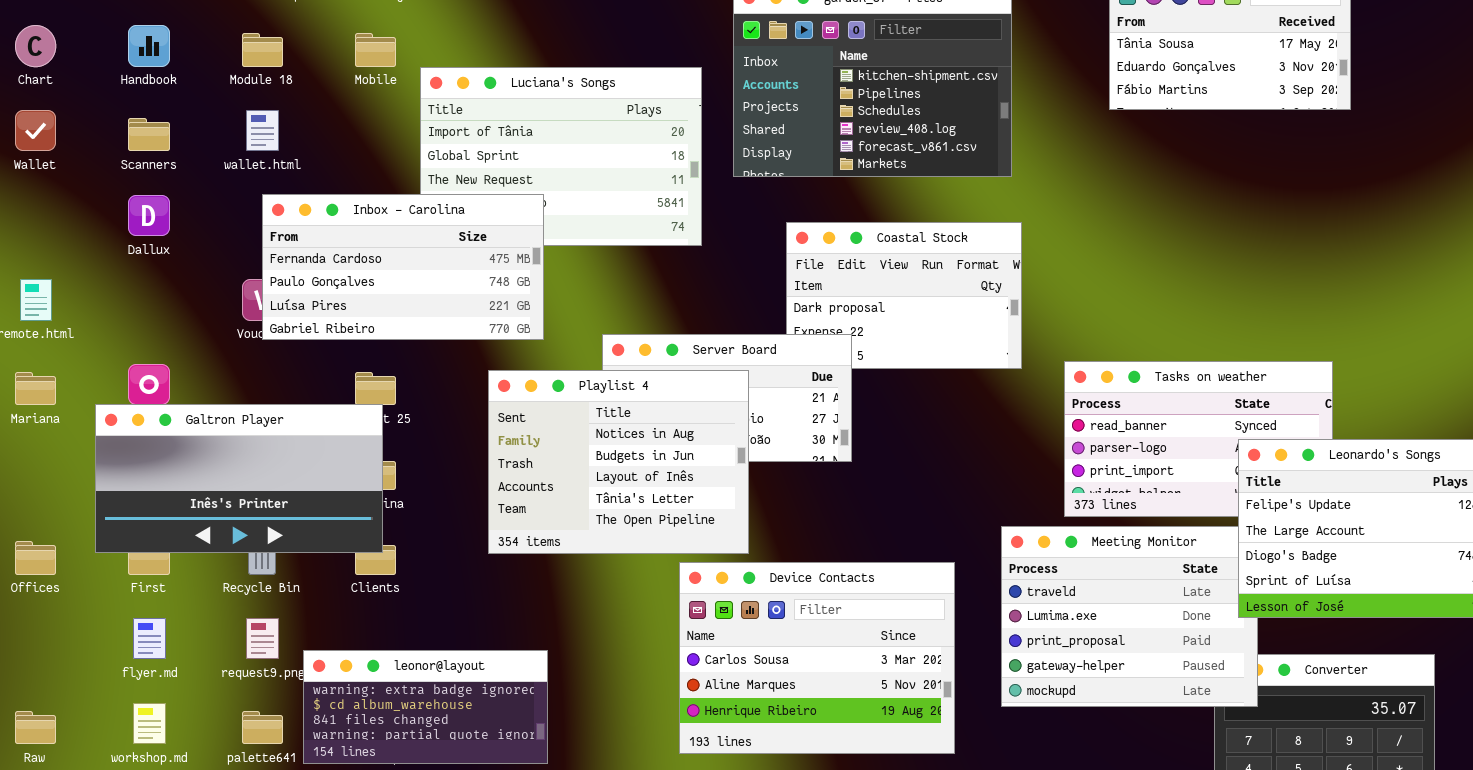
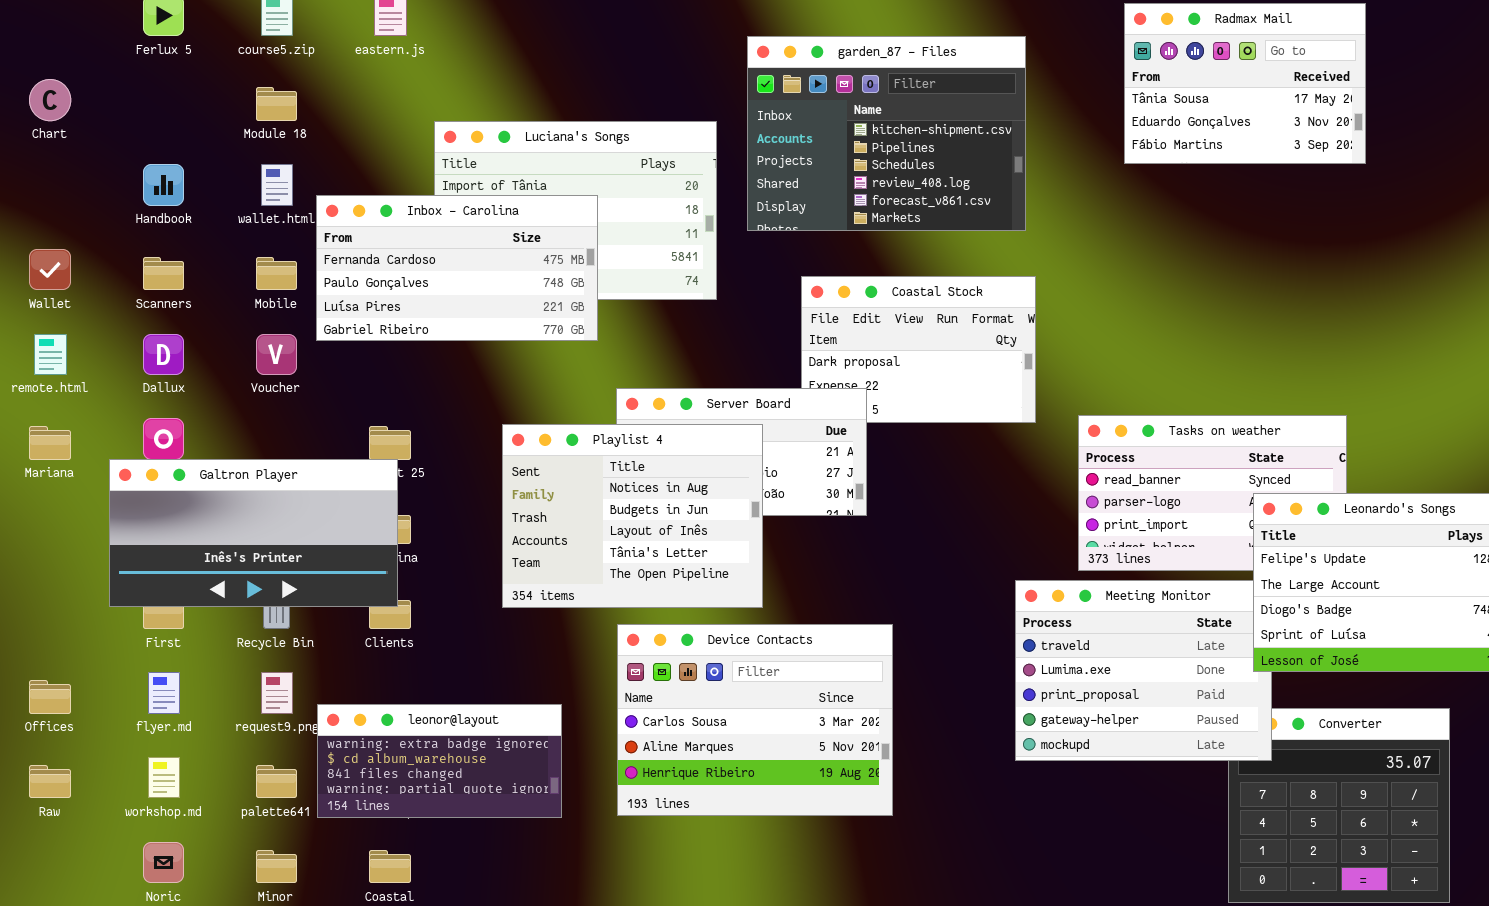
Handbook: [128,25,170,67] -> [143,164,184,206], moved
Mobile: [355,33,396,67] -> [256,257,297,290], moved
Wallet: [15,110,56,151] -> [29,249,71,290], moved
Scanners: [128,118,170,151] -> [143,257,184,290], moved
Inbox - Carolina: [262,194,544,340] -> [316,195,598,341], moved
Dallux: [128,195,170,236] -> [143,334,184,375], moved
Offices: [15,541,56,575] -> [29,680,71,714], moved
Device Contacts: [679,562,955,754] -> [617,624,893,816], moved

